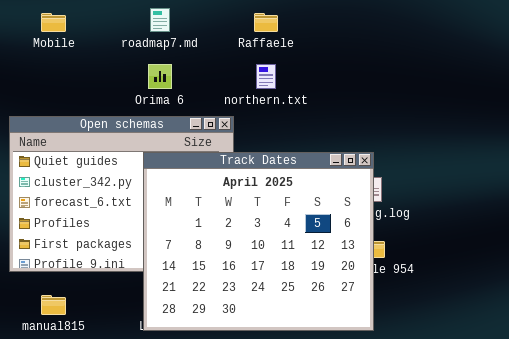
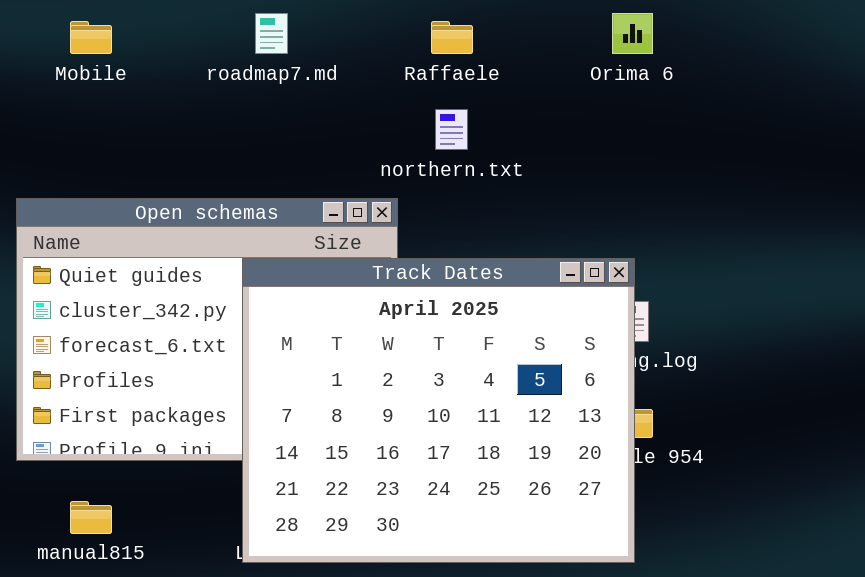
Orima 6: [148,64,172,89] -> [612,13,653,54], moved

